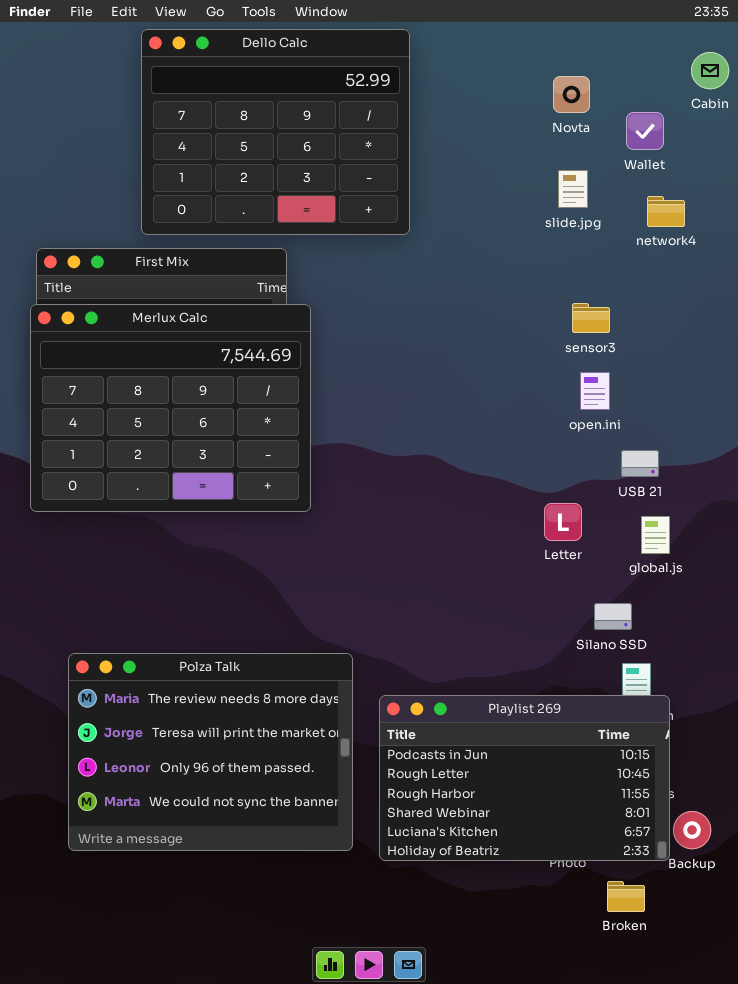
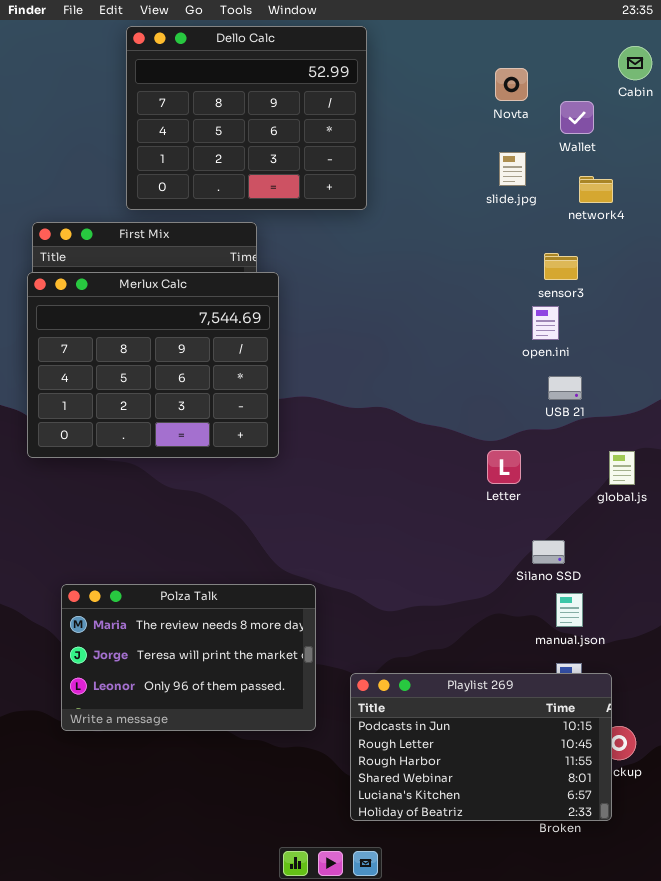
sensor3: [572,303,610,333] -> [544,253,578,280], moved
open.ini: [580,372,610,410] -> [532,306,559,340], moved
USB 21: [621,450,659,477] -> [548,376,582,400], moved
global.js: [641,516,670,554] -> [609,451,635,485], moved
Polza Talk: [68,653,353,851] -> [61,584,316,731], resized
Playlist 269: [379,695,670,861] -> [350,673,612,821], moved

